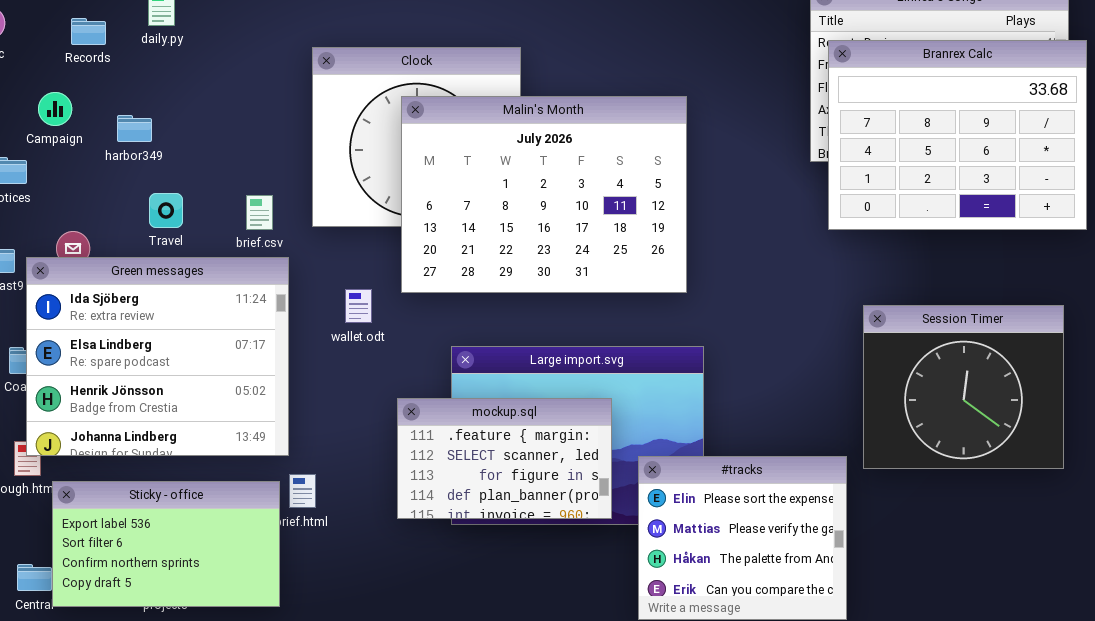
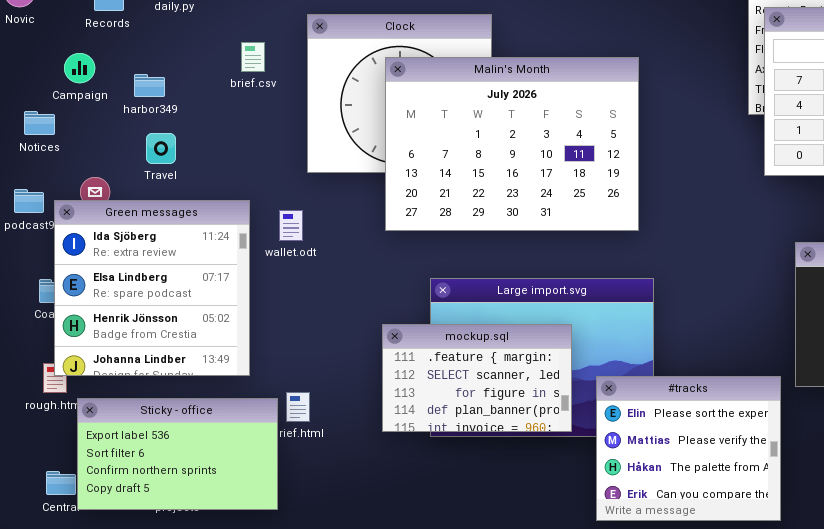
Travel: [149,193,183,228] -> [146,133,176,164], moved
brief.csv: [246,195,273,230] -> [241,42,265,72], moved
Green messages: [26,257,289,456] -> [54,200,250,376], resized
wallet.odt: [345,289,372,323] -> [279,210,303,241], moved

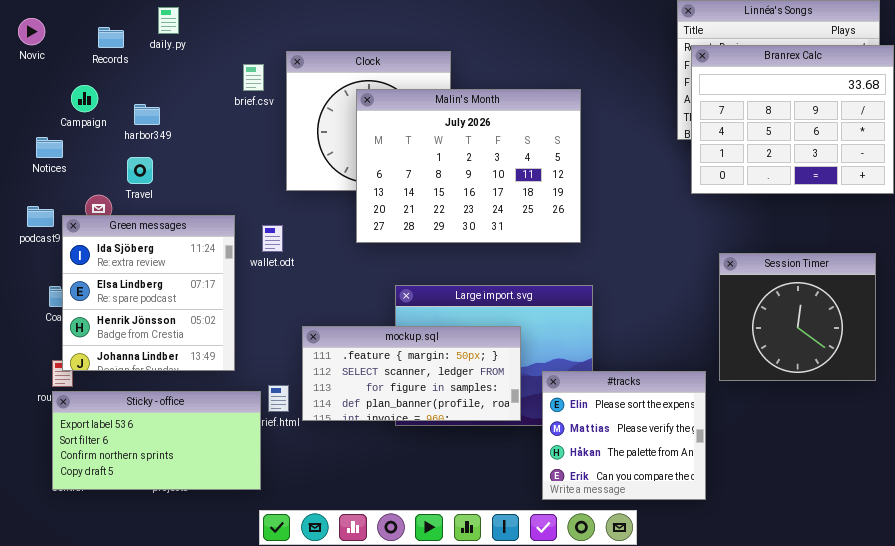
brief.csv: [241,42,265,72] -> [243,64,264,91], moved
Travel: [146,133,176,164] -> [127,157,153,184], moved
mockup.sql: [382,324,572,432] -> [302,326,521,421], resized
Sticky - office: [77,398,278,510] -> [52,391,261,490], resized

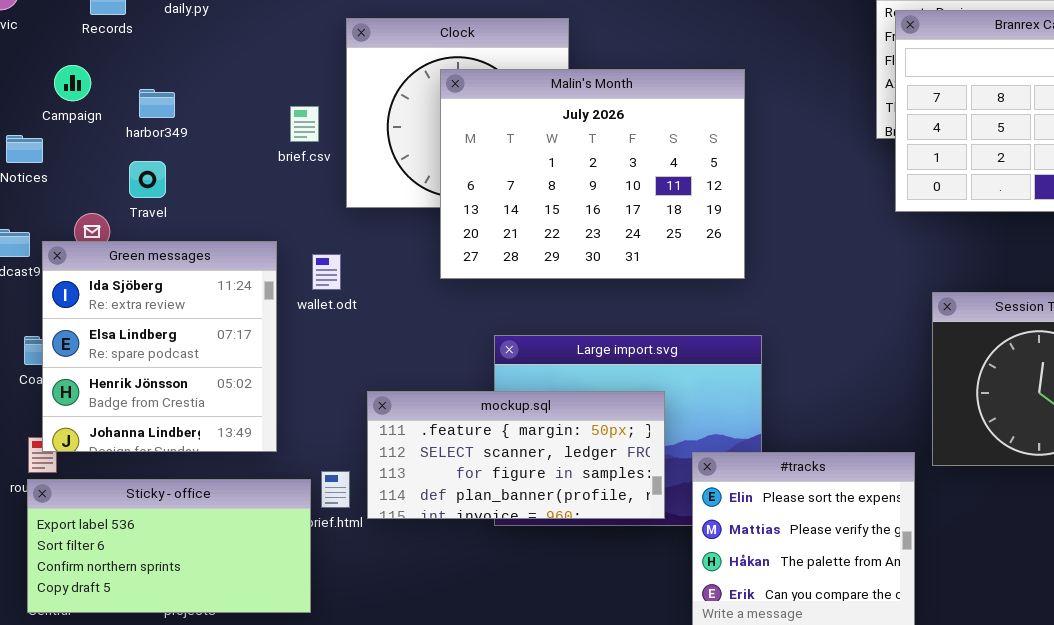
brief.csv: [243,64,264,91] -> [290,106,319,142], moved

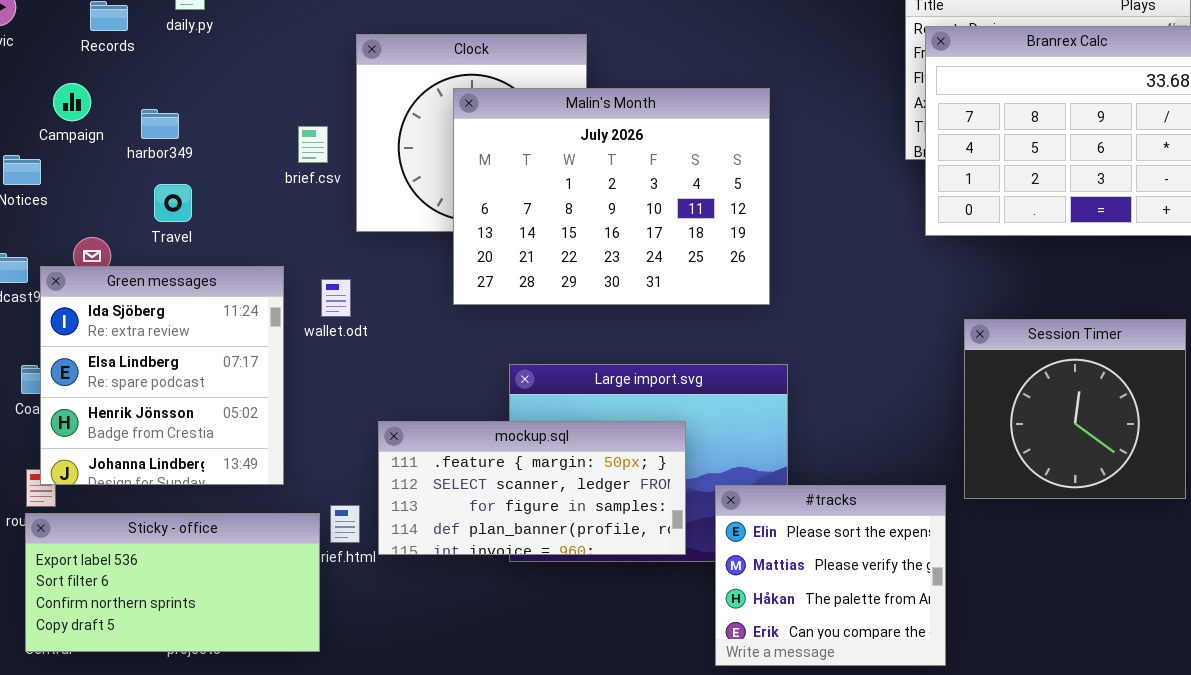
Travel: [129,161,166,198] -> [154,184,192,222], moved

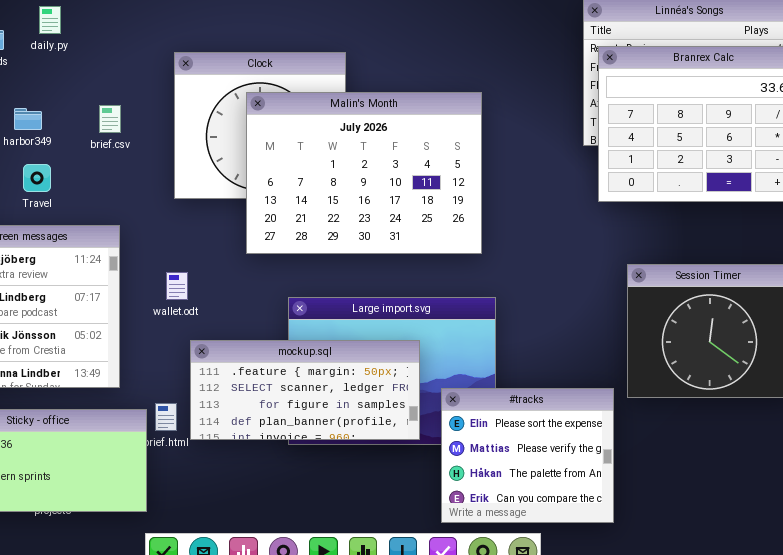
brief.csv: [298,126,328,163] -> [99,105,121,133], moved
wallet.odt: [321,279,351,317] -> [166,272,188,300], moved

